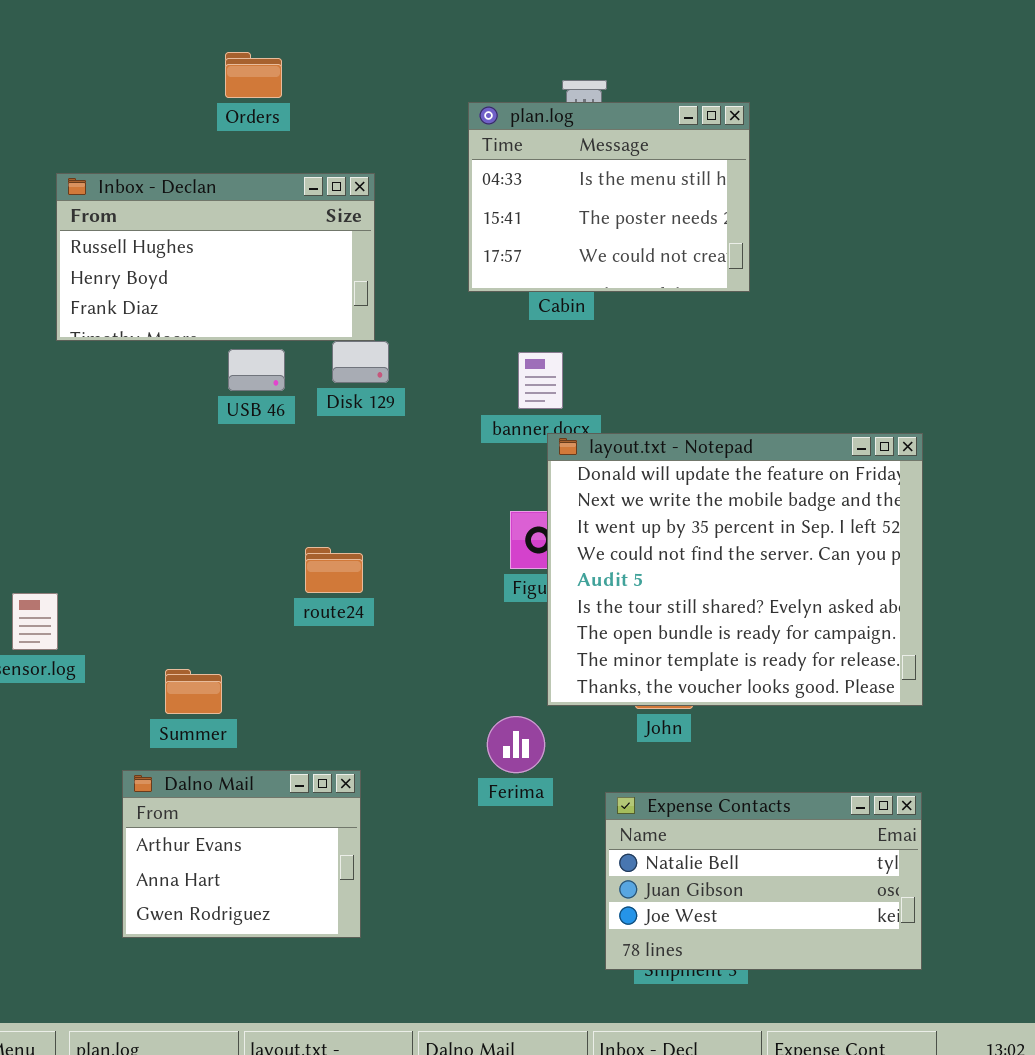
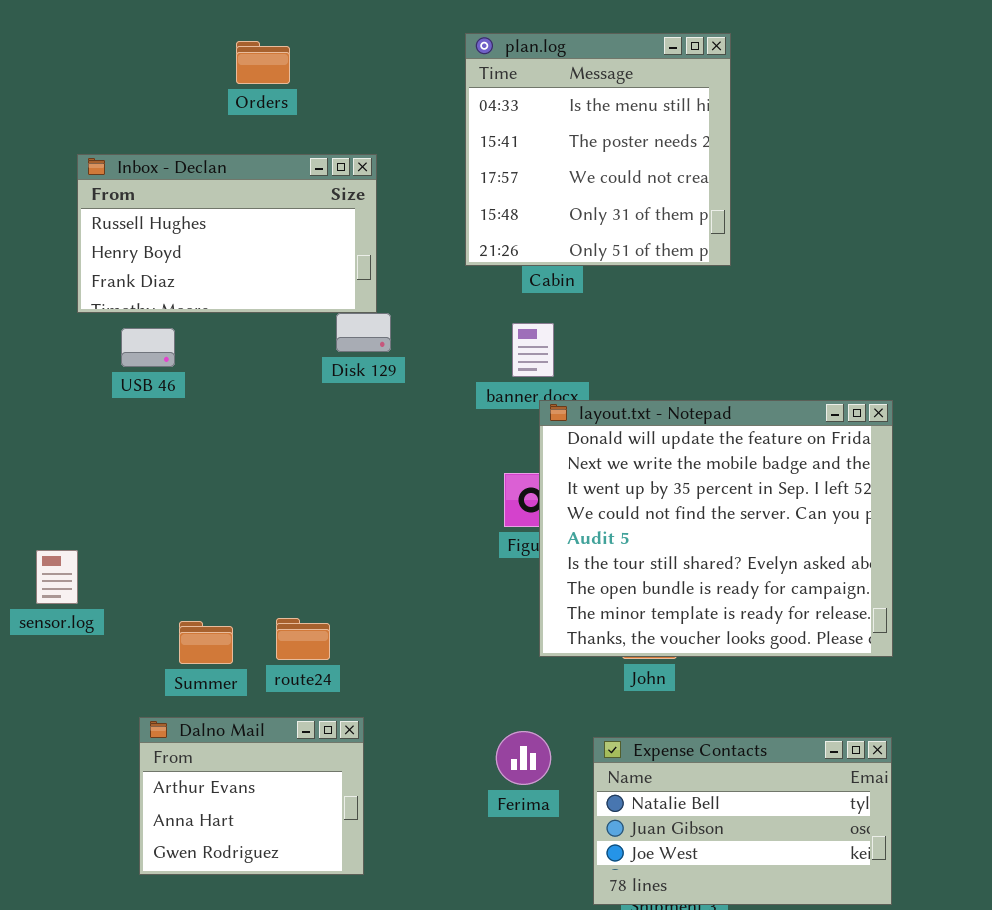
plan.log: [468,102,750,292] -> [465,33,731,266], resized
USB 46: [228,349,285,391] -> [121,328,175,367], moved
route24: [305,547,363,593] -> [276,618,330,660], moved
Ferima: [487,716,545,773] -> [496,731,551,785], moved

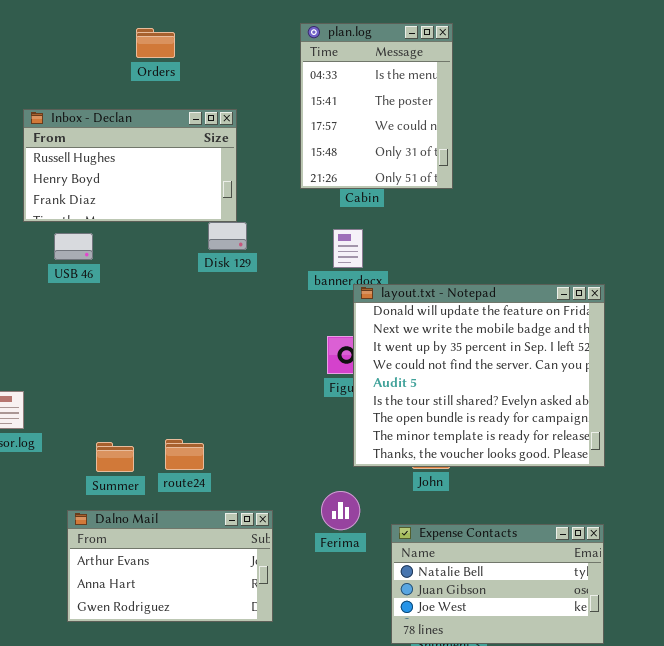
plan.log: [465,33,731,266] -> [300,23,453,189], resized
Dalno Mail: [139,717,364,875] -> [67,510,273,622], resized
Ferima: [496,731,551,785] -> [321,491,360,530], moved

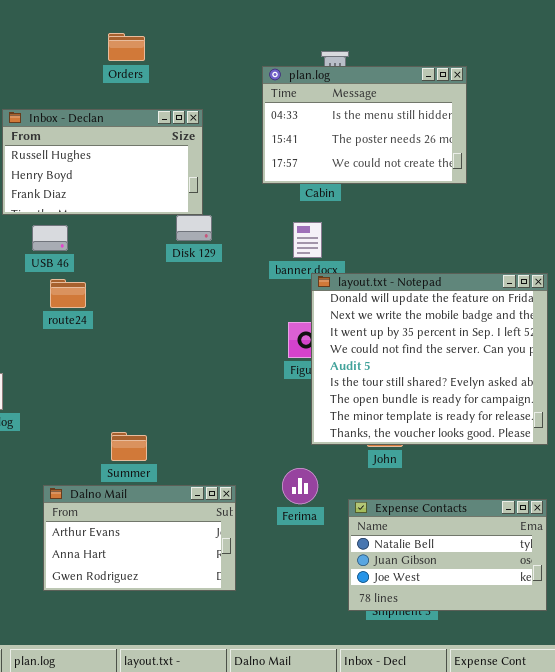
plan.log: [300,23,453,189] -> [262,66,467,184], resized
route24: [165,439,204,470] -> [50,279,86,308], moved
Summer: [96,442,134,472] -> [111,432,147,461], moved

